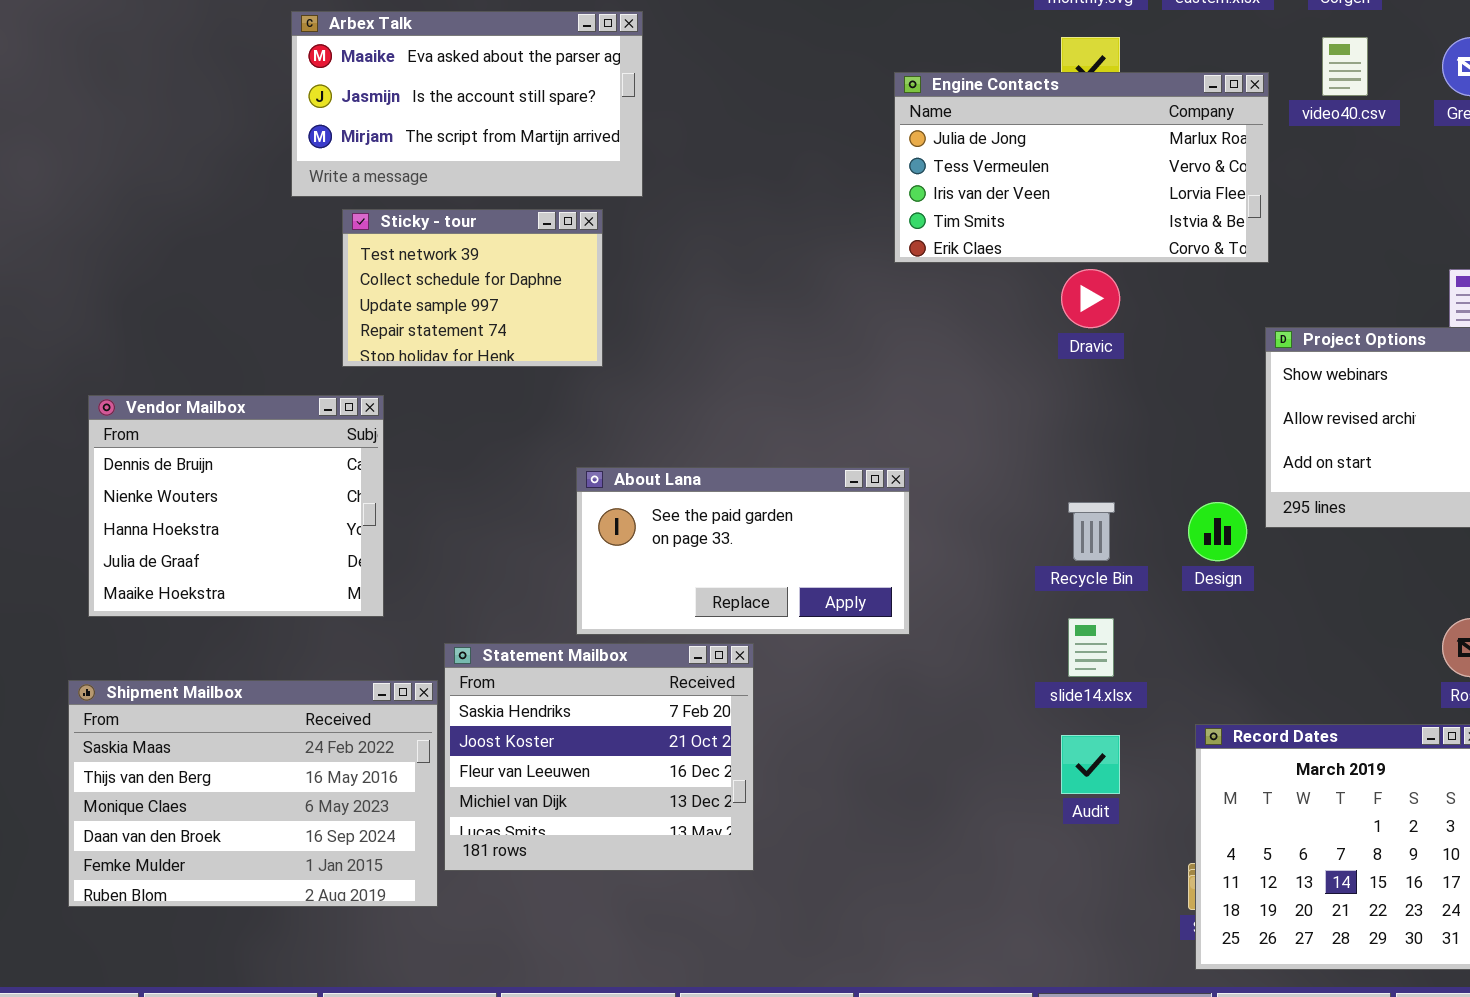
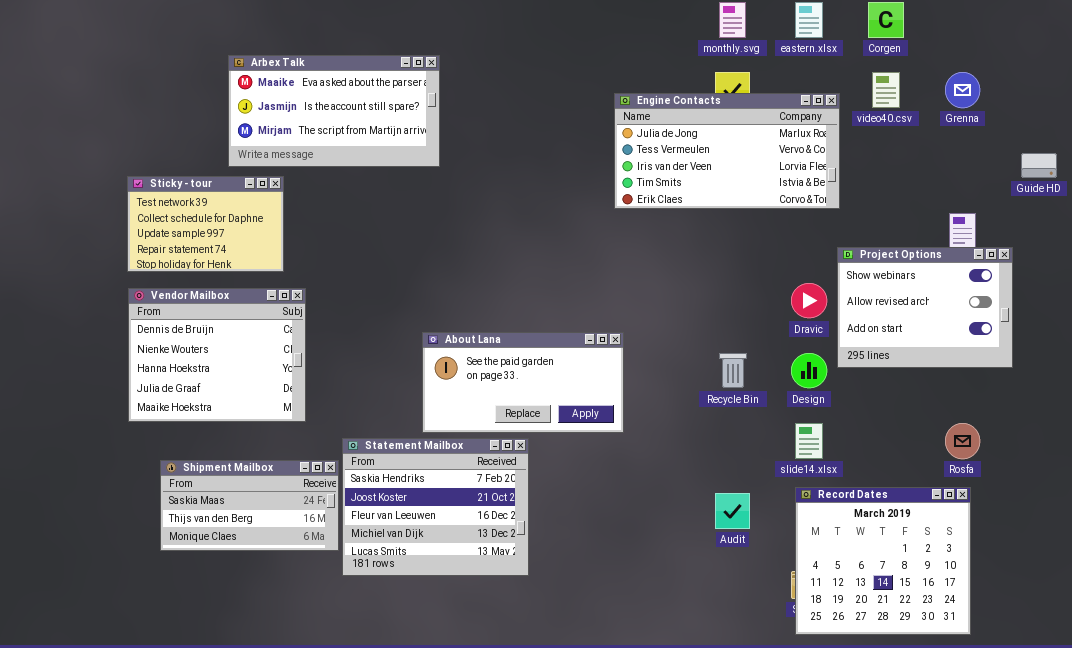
Arbex Talk: [291,11,643,197] -> [228,55,440,167], moved
Sticky - tour: [342,209,603,367] -> [127,176,284,272], moved
Dravic: [1061,269,1120,328] -> [791,283,827,318], moved
slide14.xlsx: [1068,618,1114,677] -> [795,423,823,459], moved
Shipment Mailbox: [68,680,438,907] -> [160,460,339,551], resized

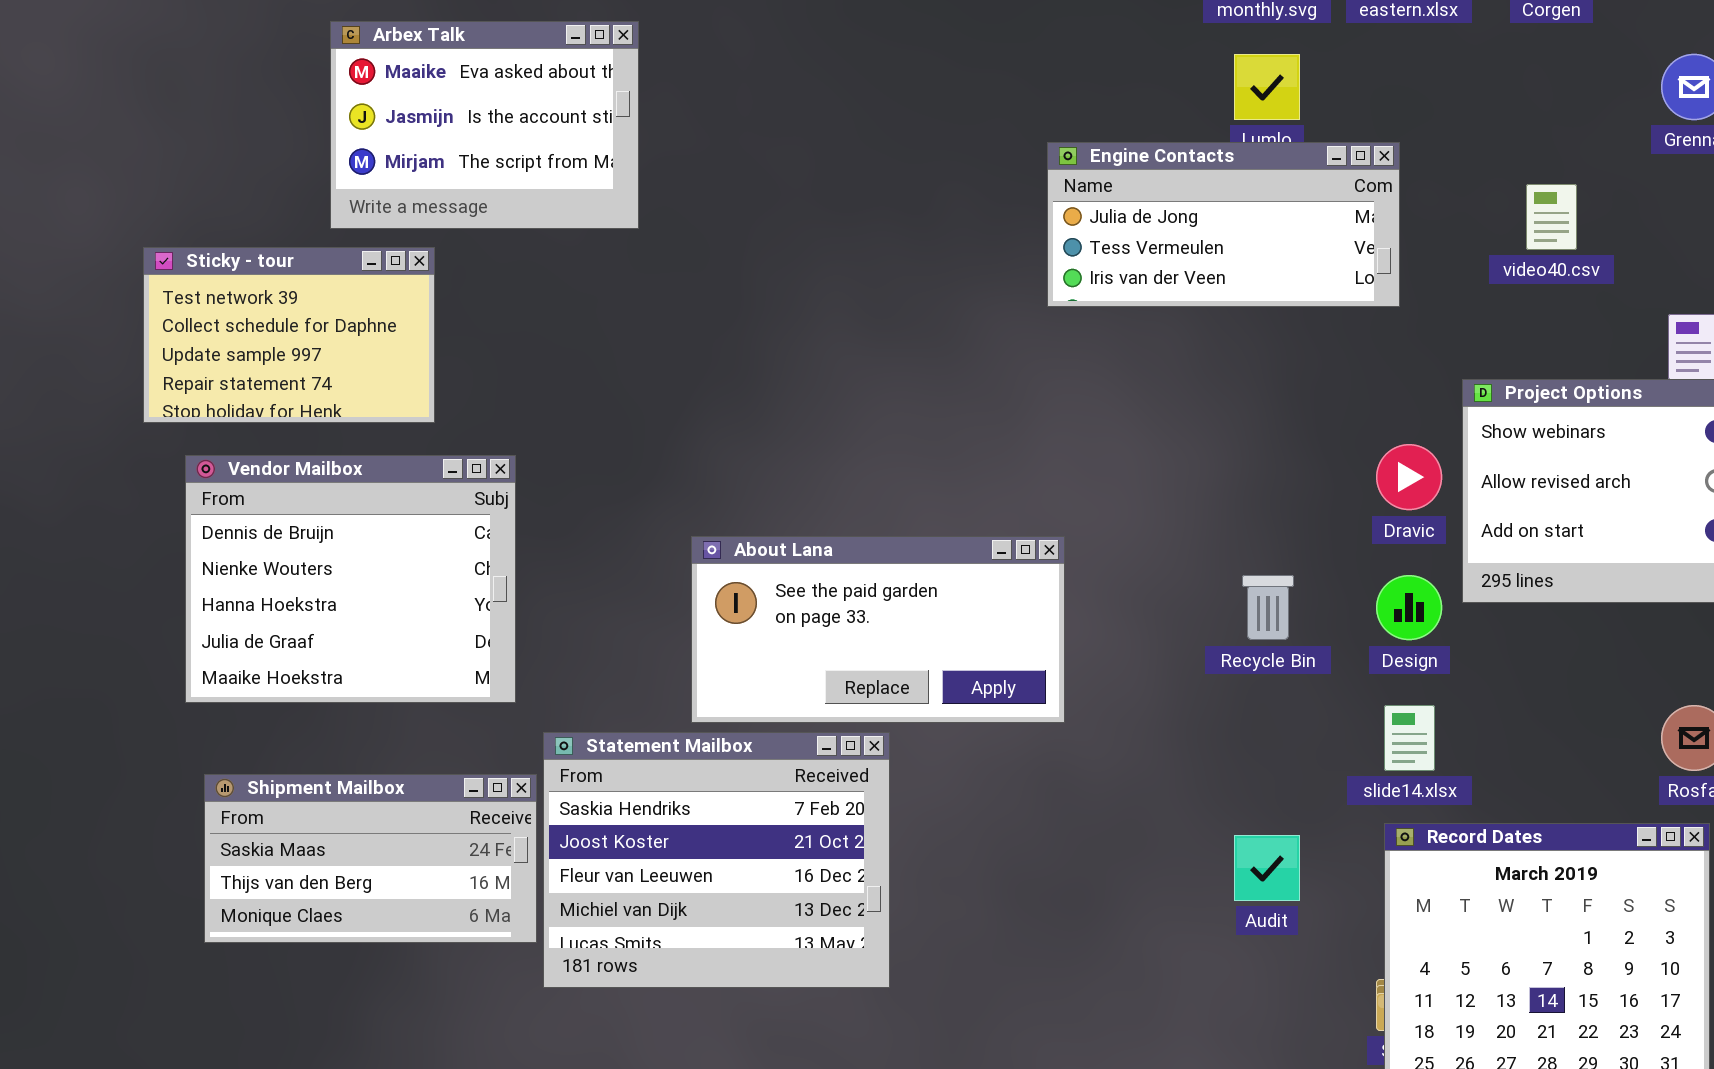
Arbex Talk: [228,55,440,167] -> [330,21,639,229], resized
video40.csv: [872,72,900,108] -> [1526,184,1577,250], moved
Engine Contacts: [614,93,840,209] -> [1047,142,1400,307], resized
Vendor Mailbox: [128,288,306,422] -> [185,455,516,703], moved

